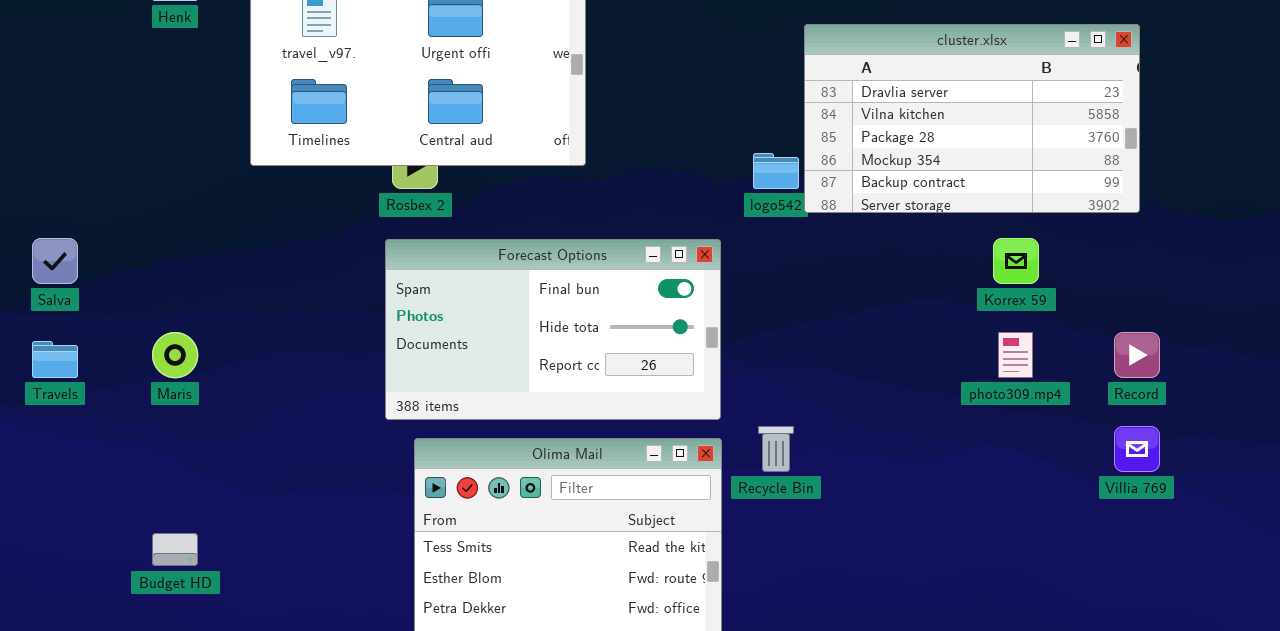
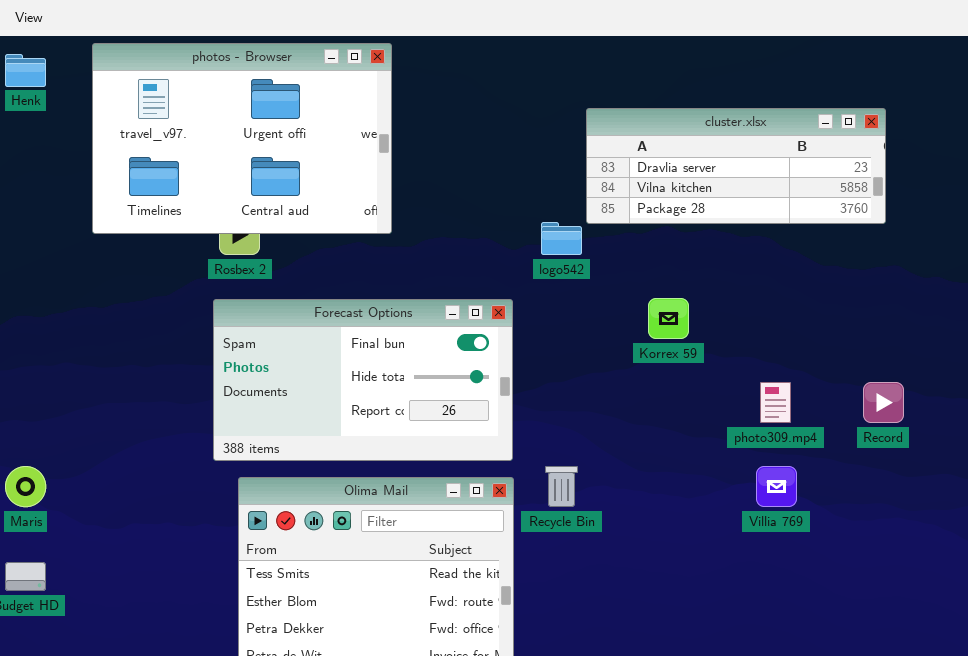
cluster.xlsx: [804,24,1140,213] -> [586,108,886,224], resized
Korrex 59: [993,238,1039,284] -> [648,298,689,339], moved
Maris: [152,332,198,378] -> [5,466,46,507], moved
Villia 769: [1114,426,1160,472] -> [756,466,797,507], moved

